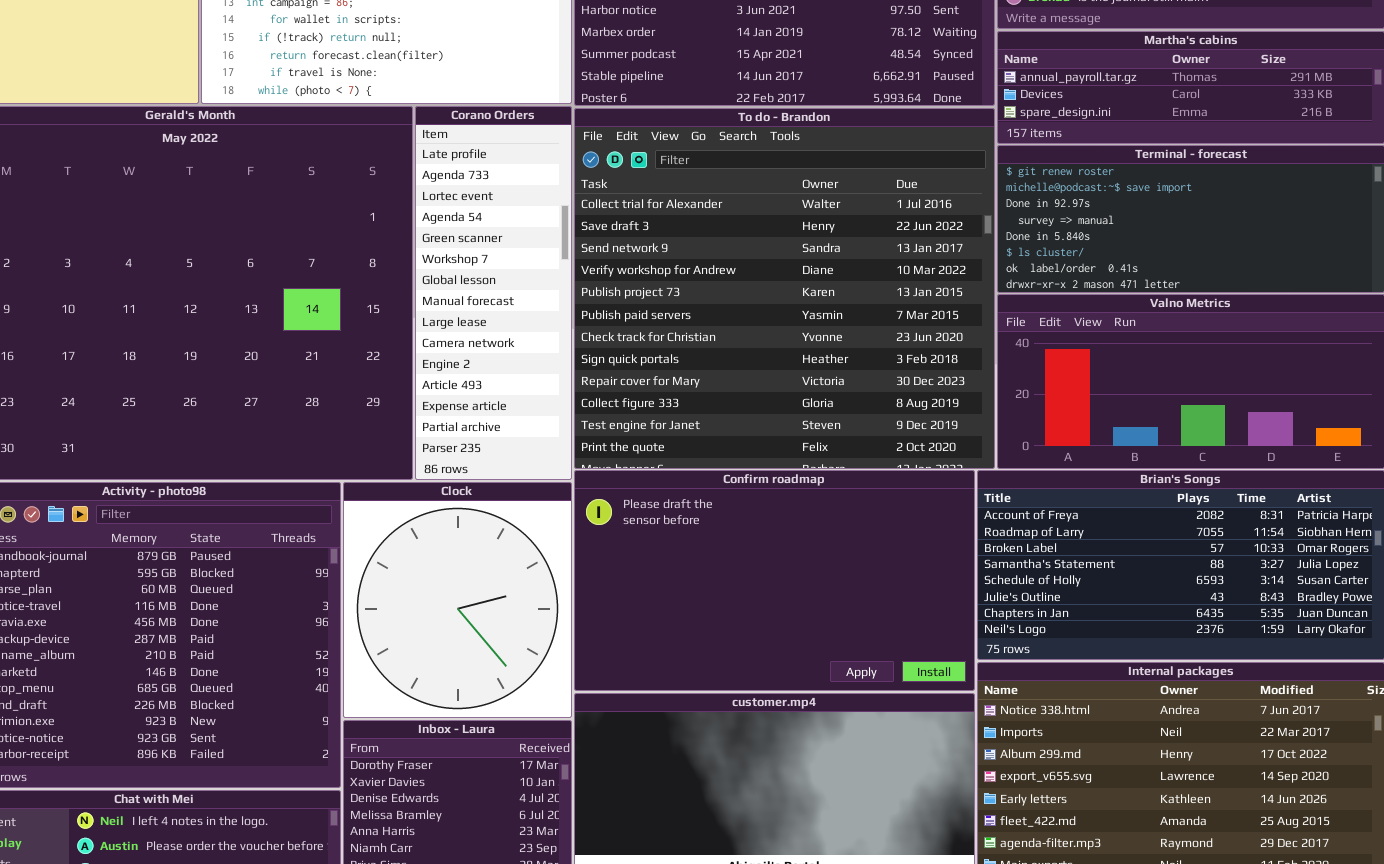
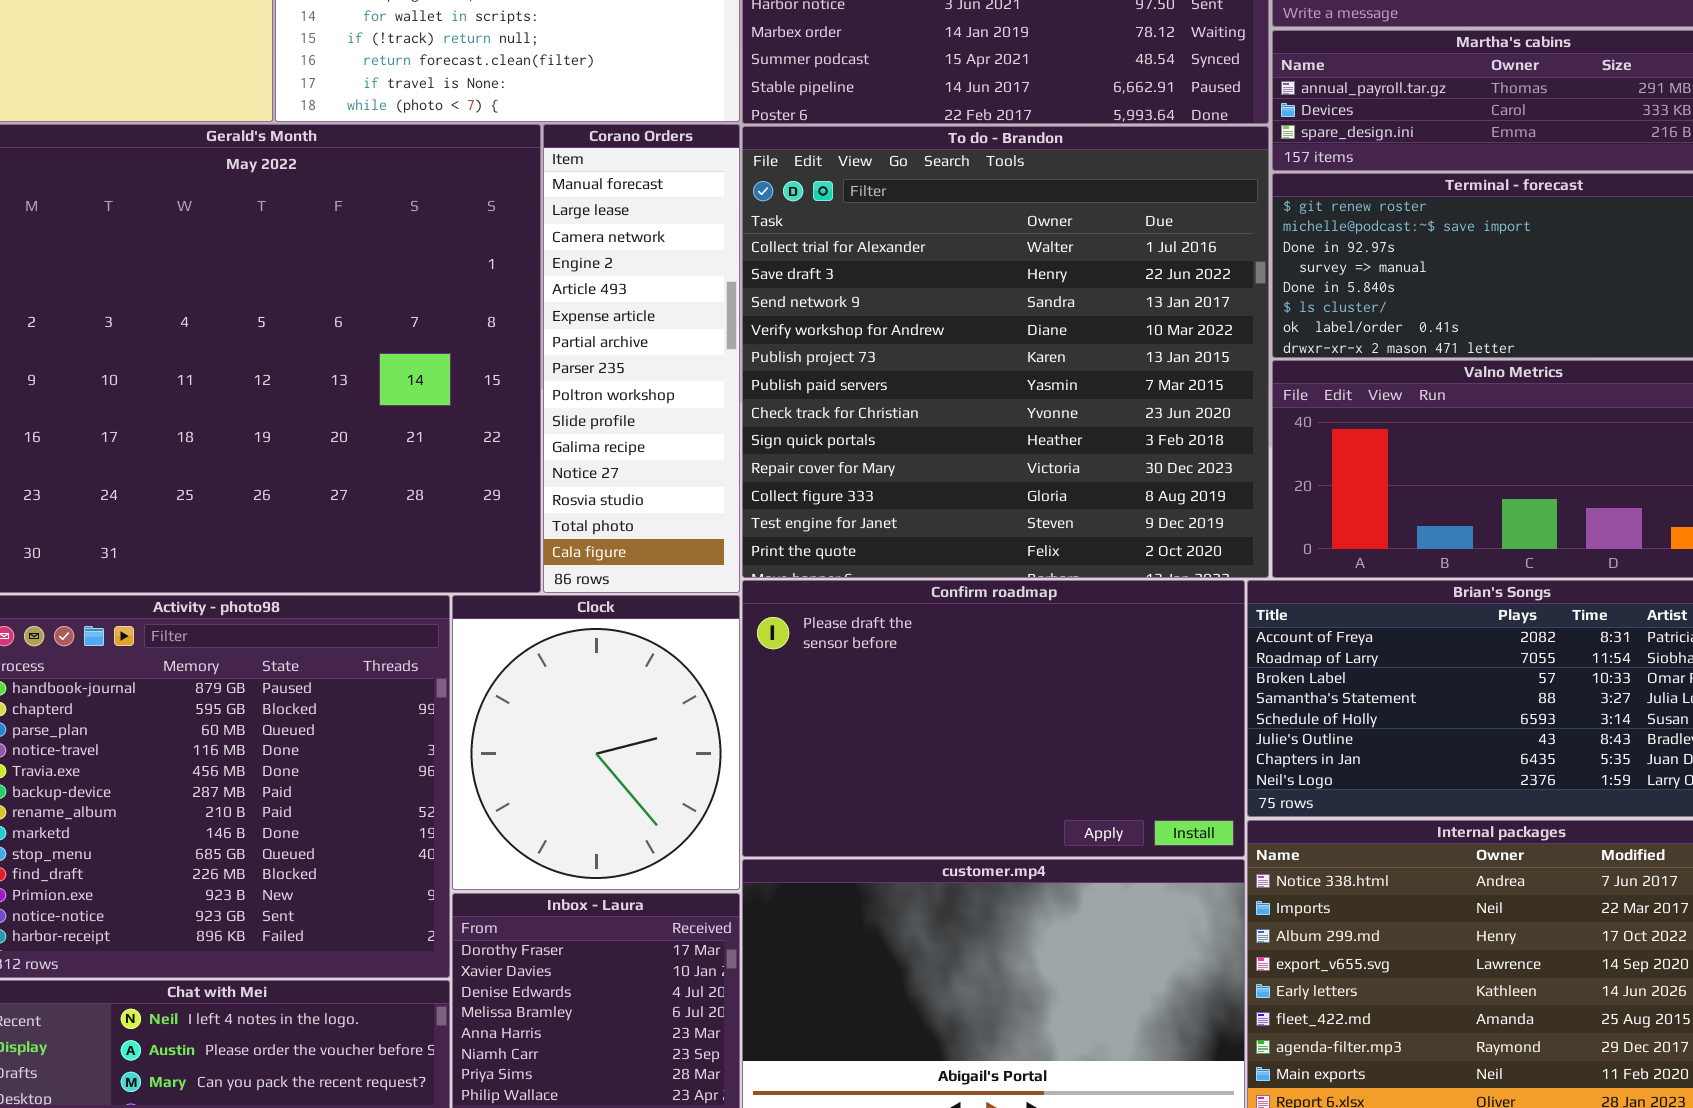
Corano Orders: [415,106,572,480] -> [543,124,740,593], scrolled down 7 rows

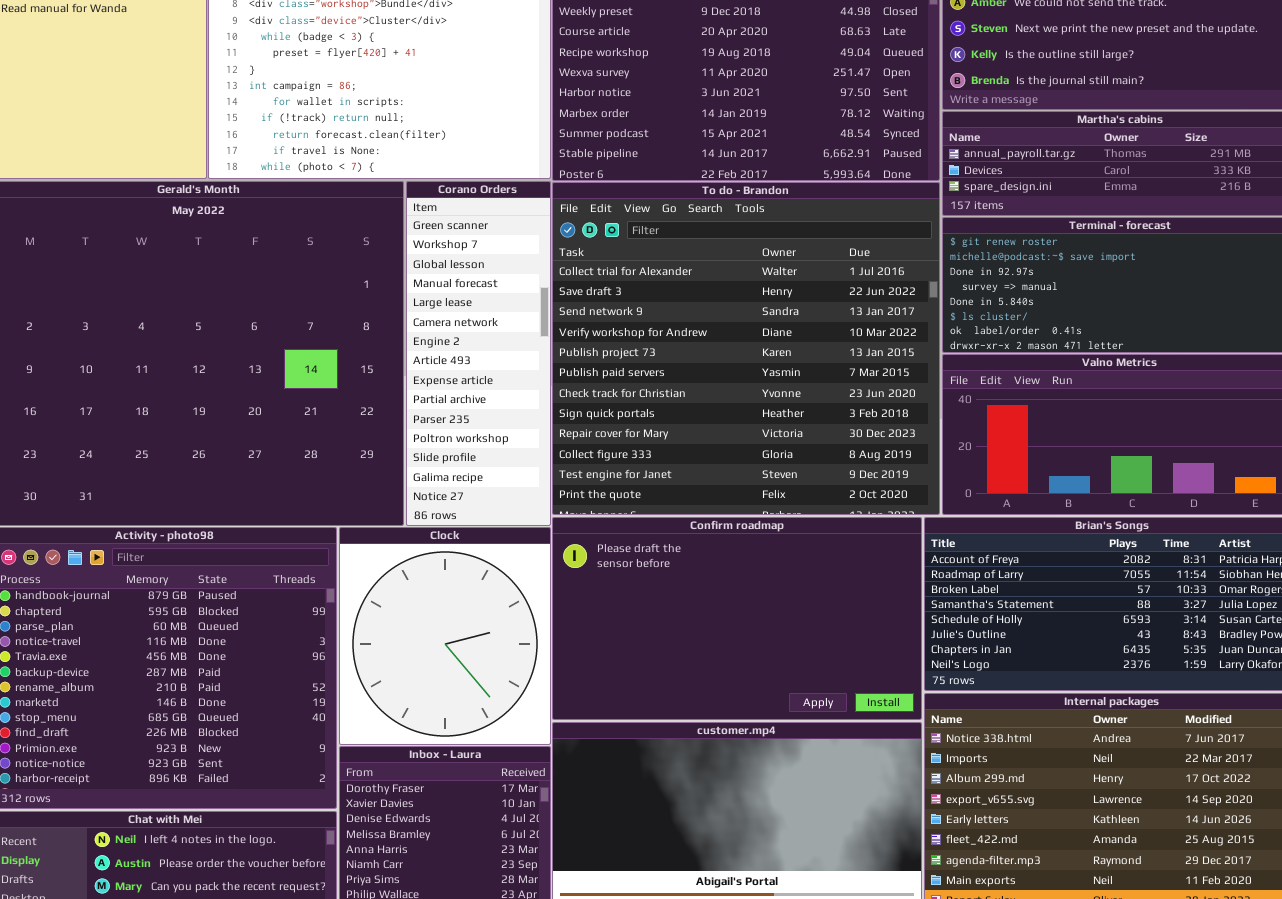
Corano Orders: [543,124,740,593] -> [406,181,551,526], scrolled up 3 rows

